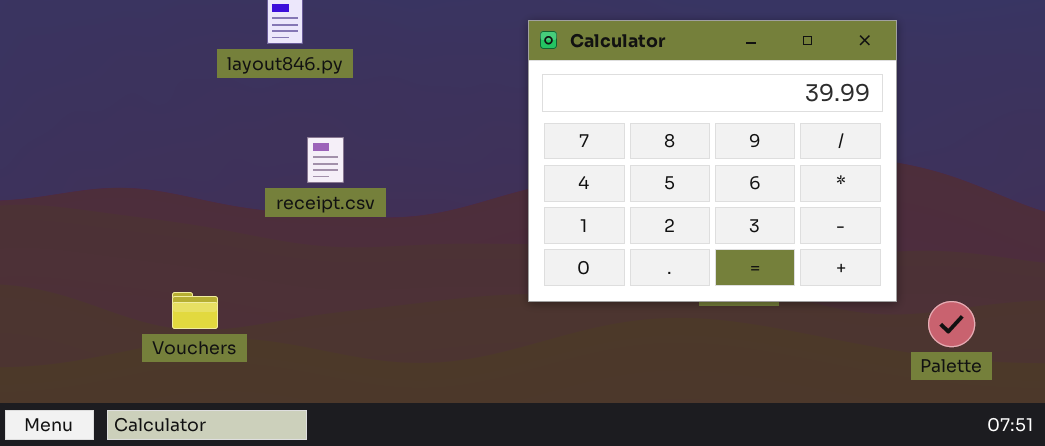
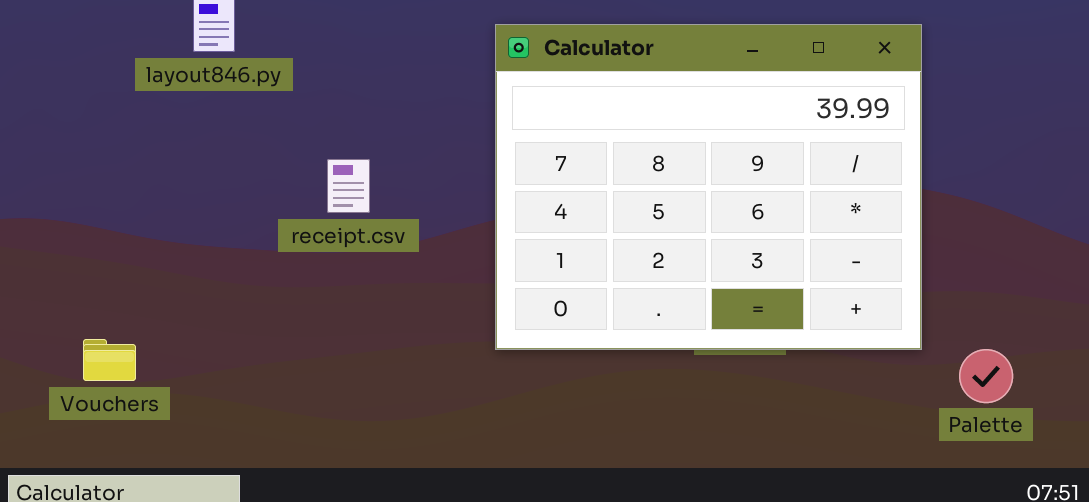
receipt.csv: [307,137,344,183] -> [327,159,370,213], moved

